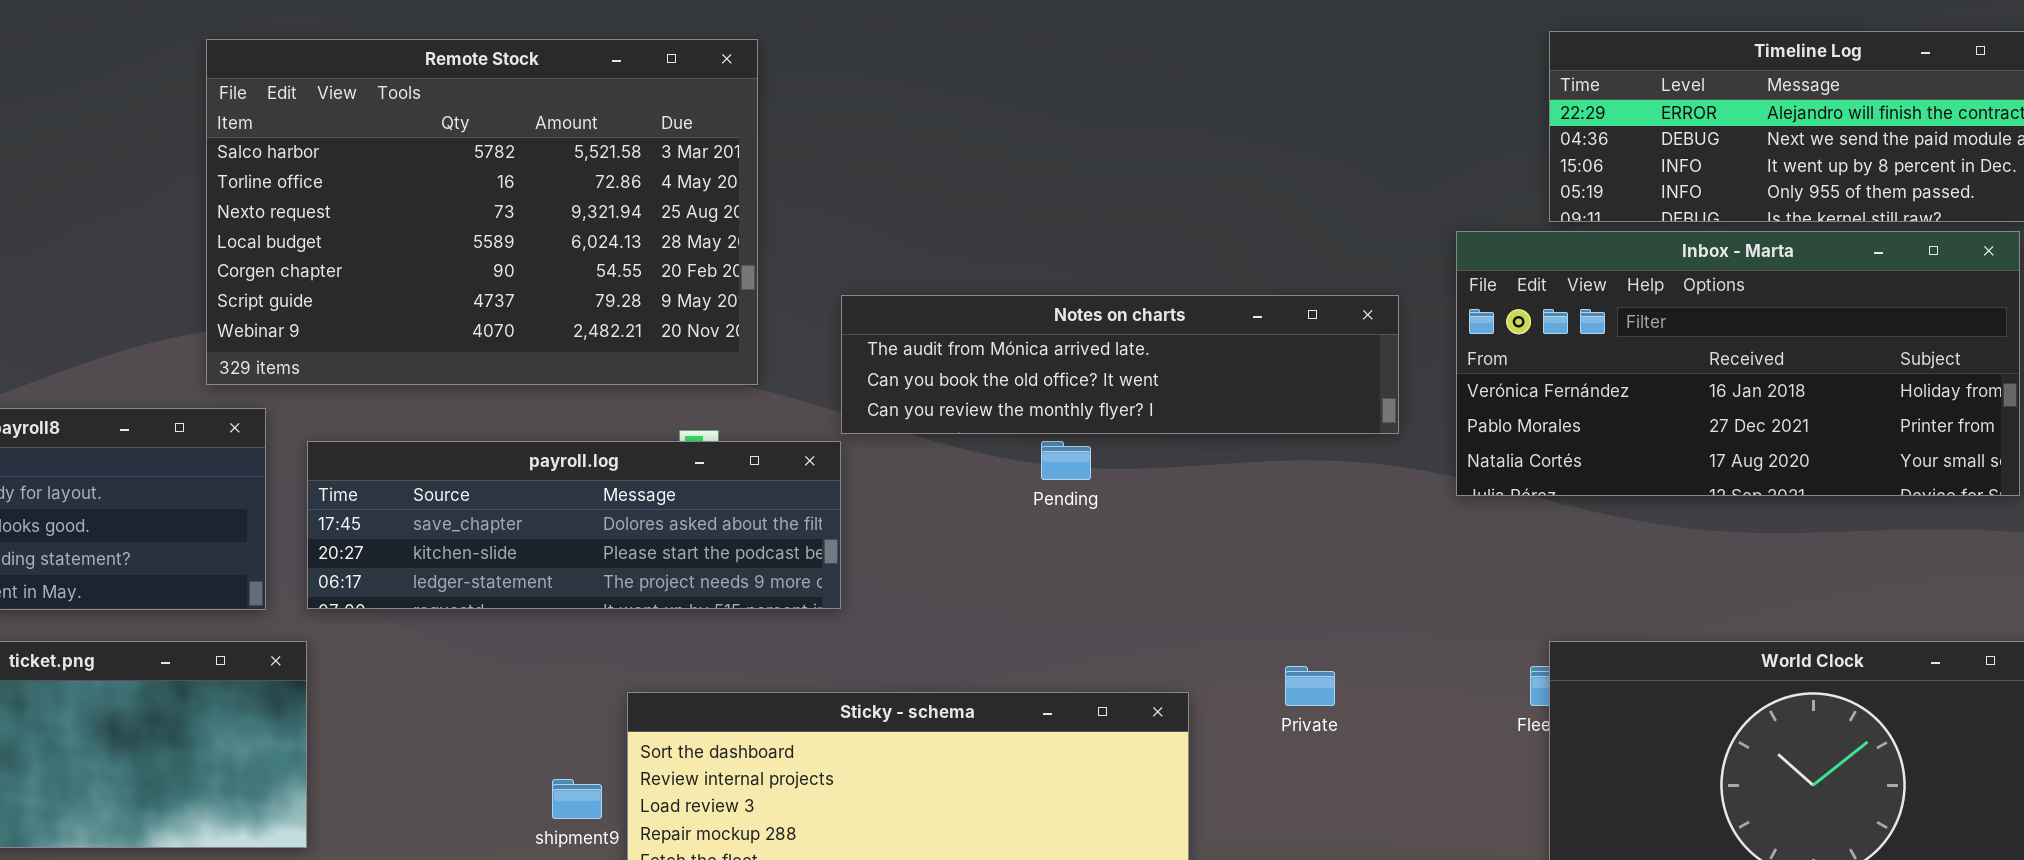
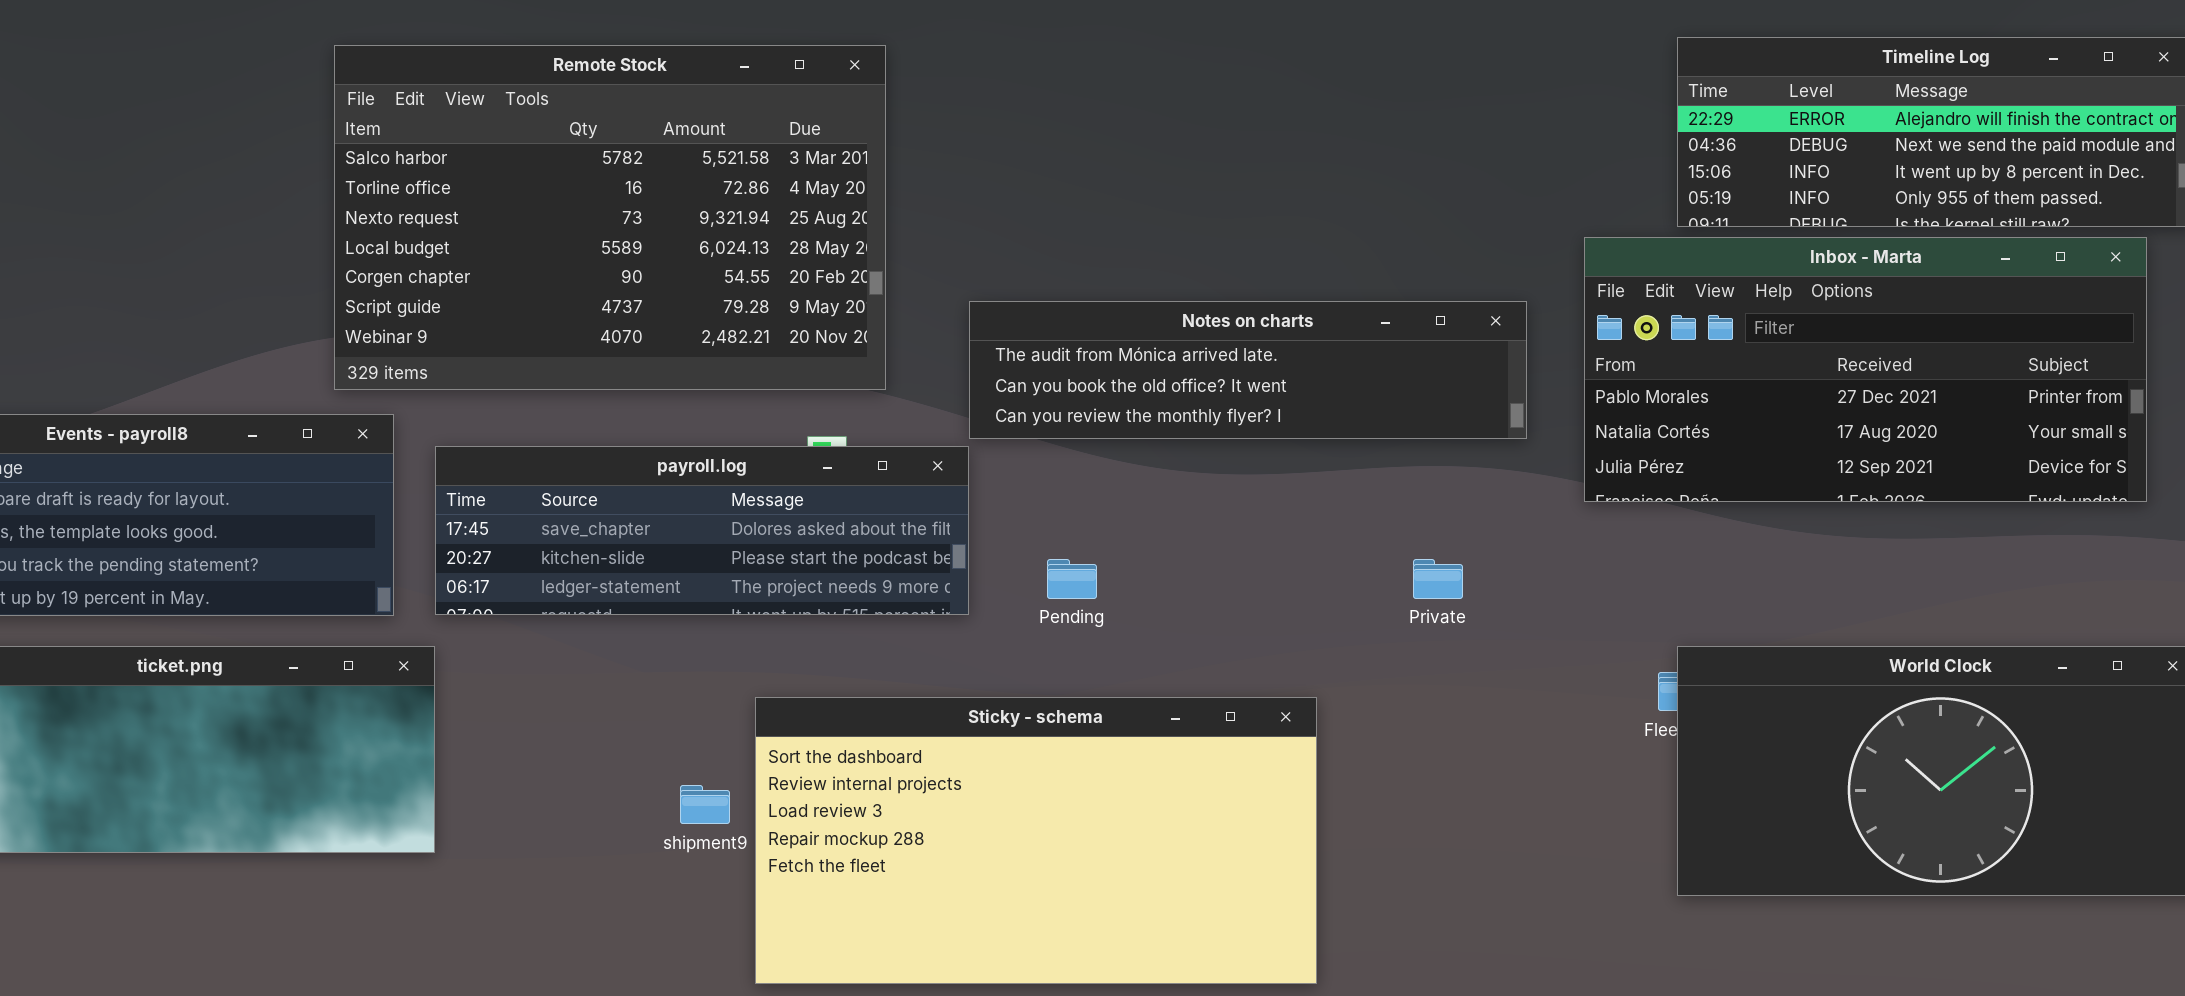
Inbox - Marta: [1456,231,2020,496] -> [1584,237,2147,502], scrolled down 1 row
Pending: [1041,441,1091,480] -> [1047,559,1097,599], moved
Private: [1285,666,1335,706] -> [1413,559,1463,599], moved

